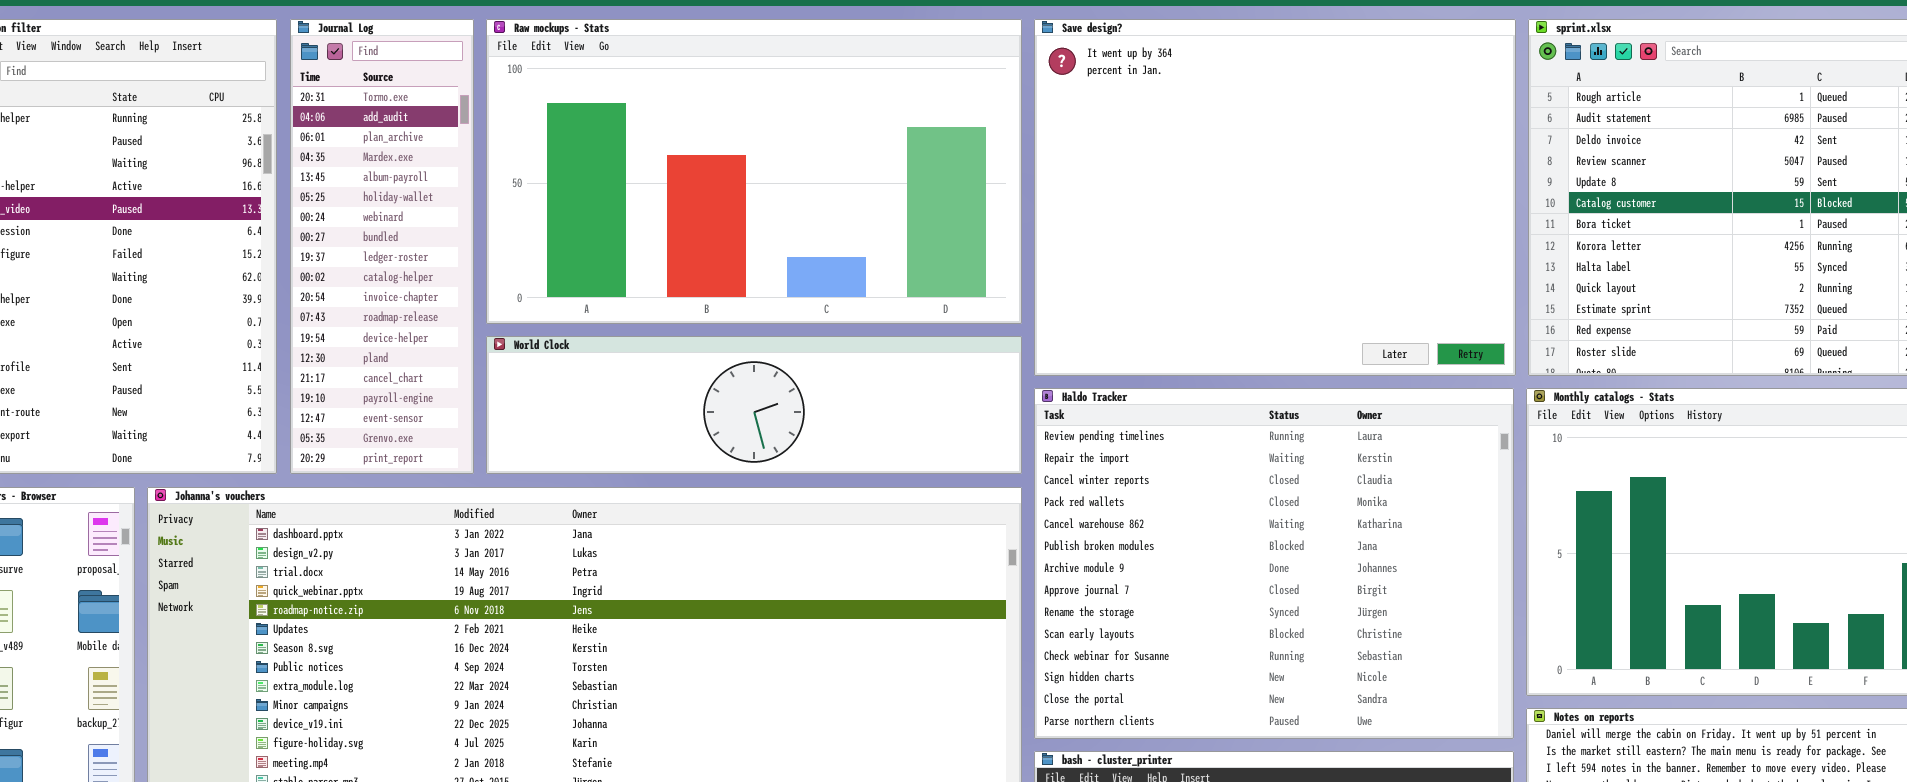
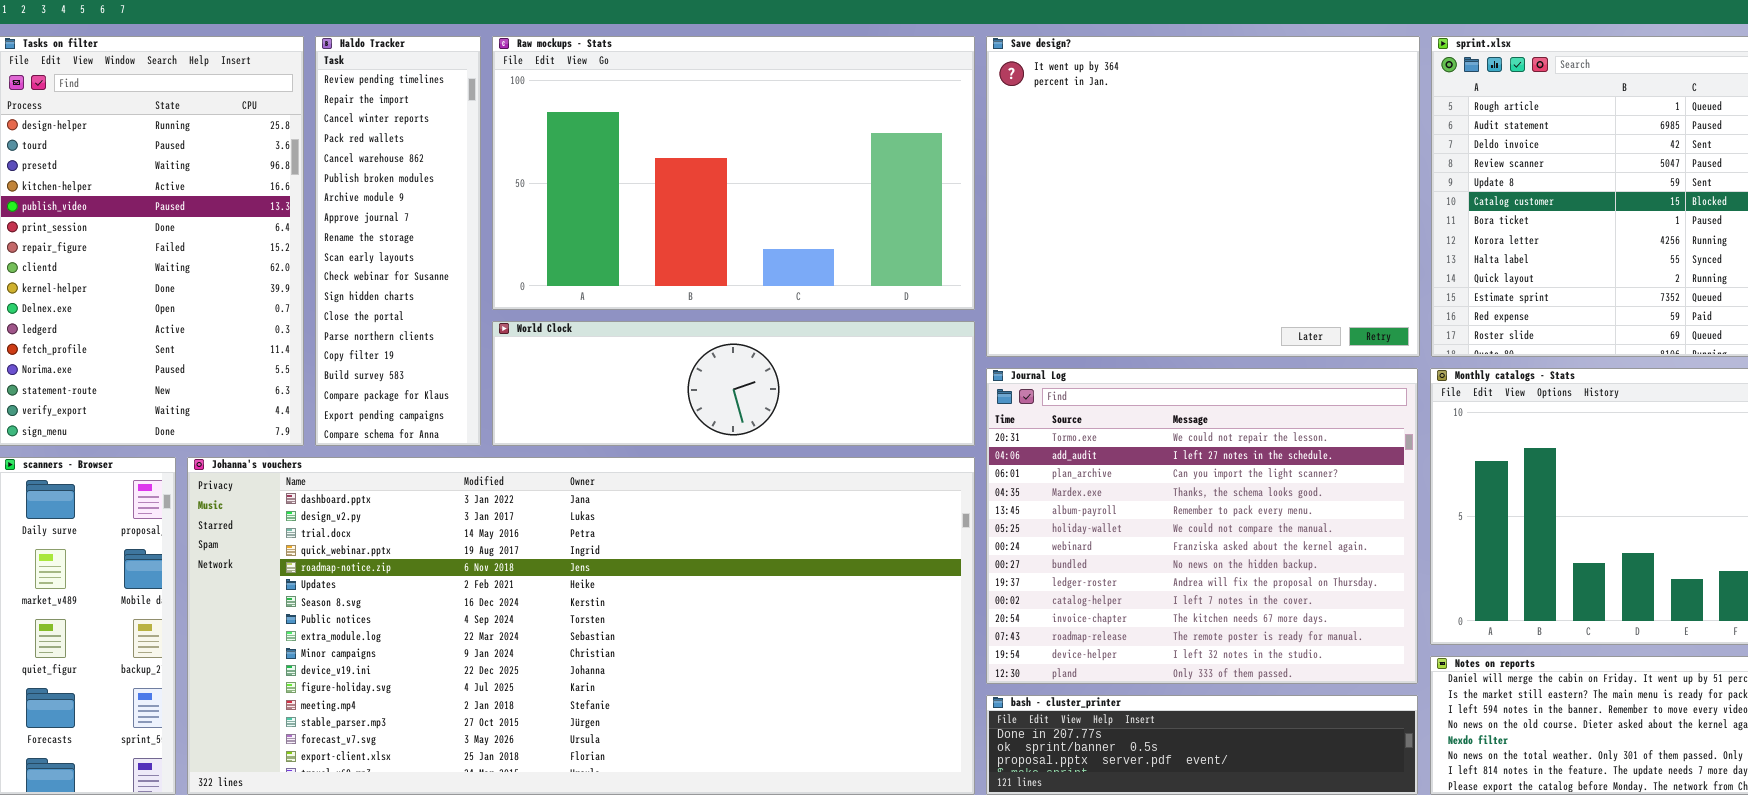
Journal Log: [290,19,474,474] -> [986,368,1418,684], moved, resized
Haldo Tracker: [1034,388,1514,739] -> [315,36,481,446], moved, resized

